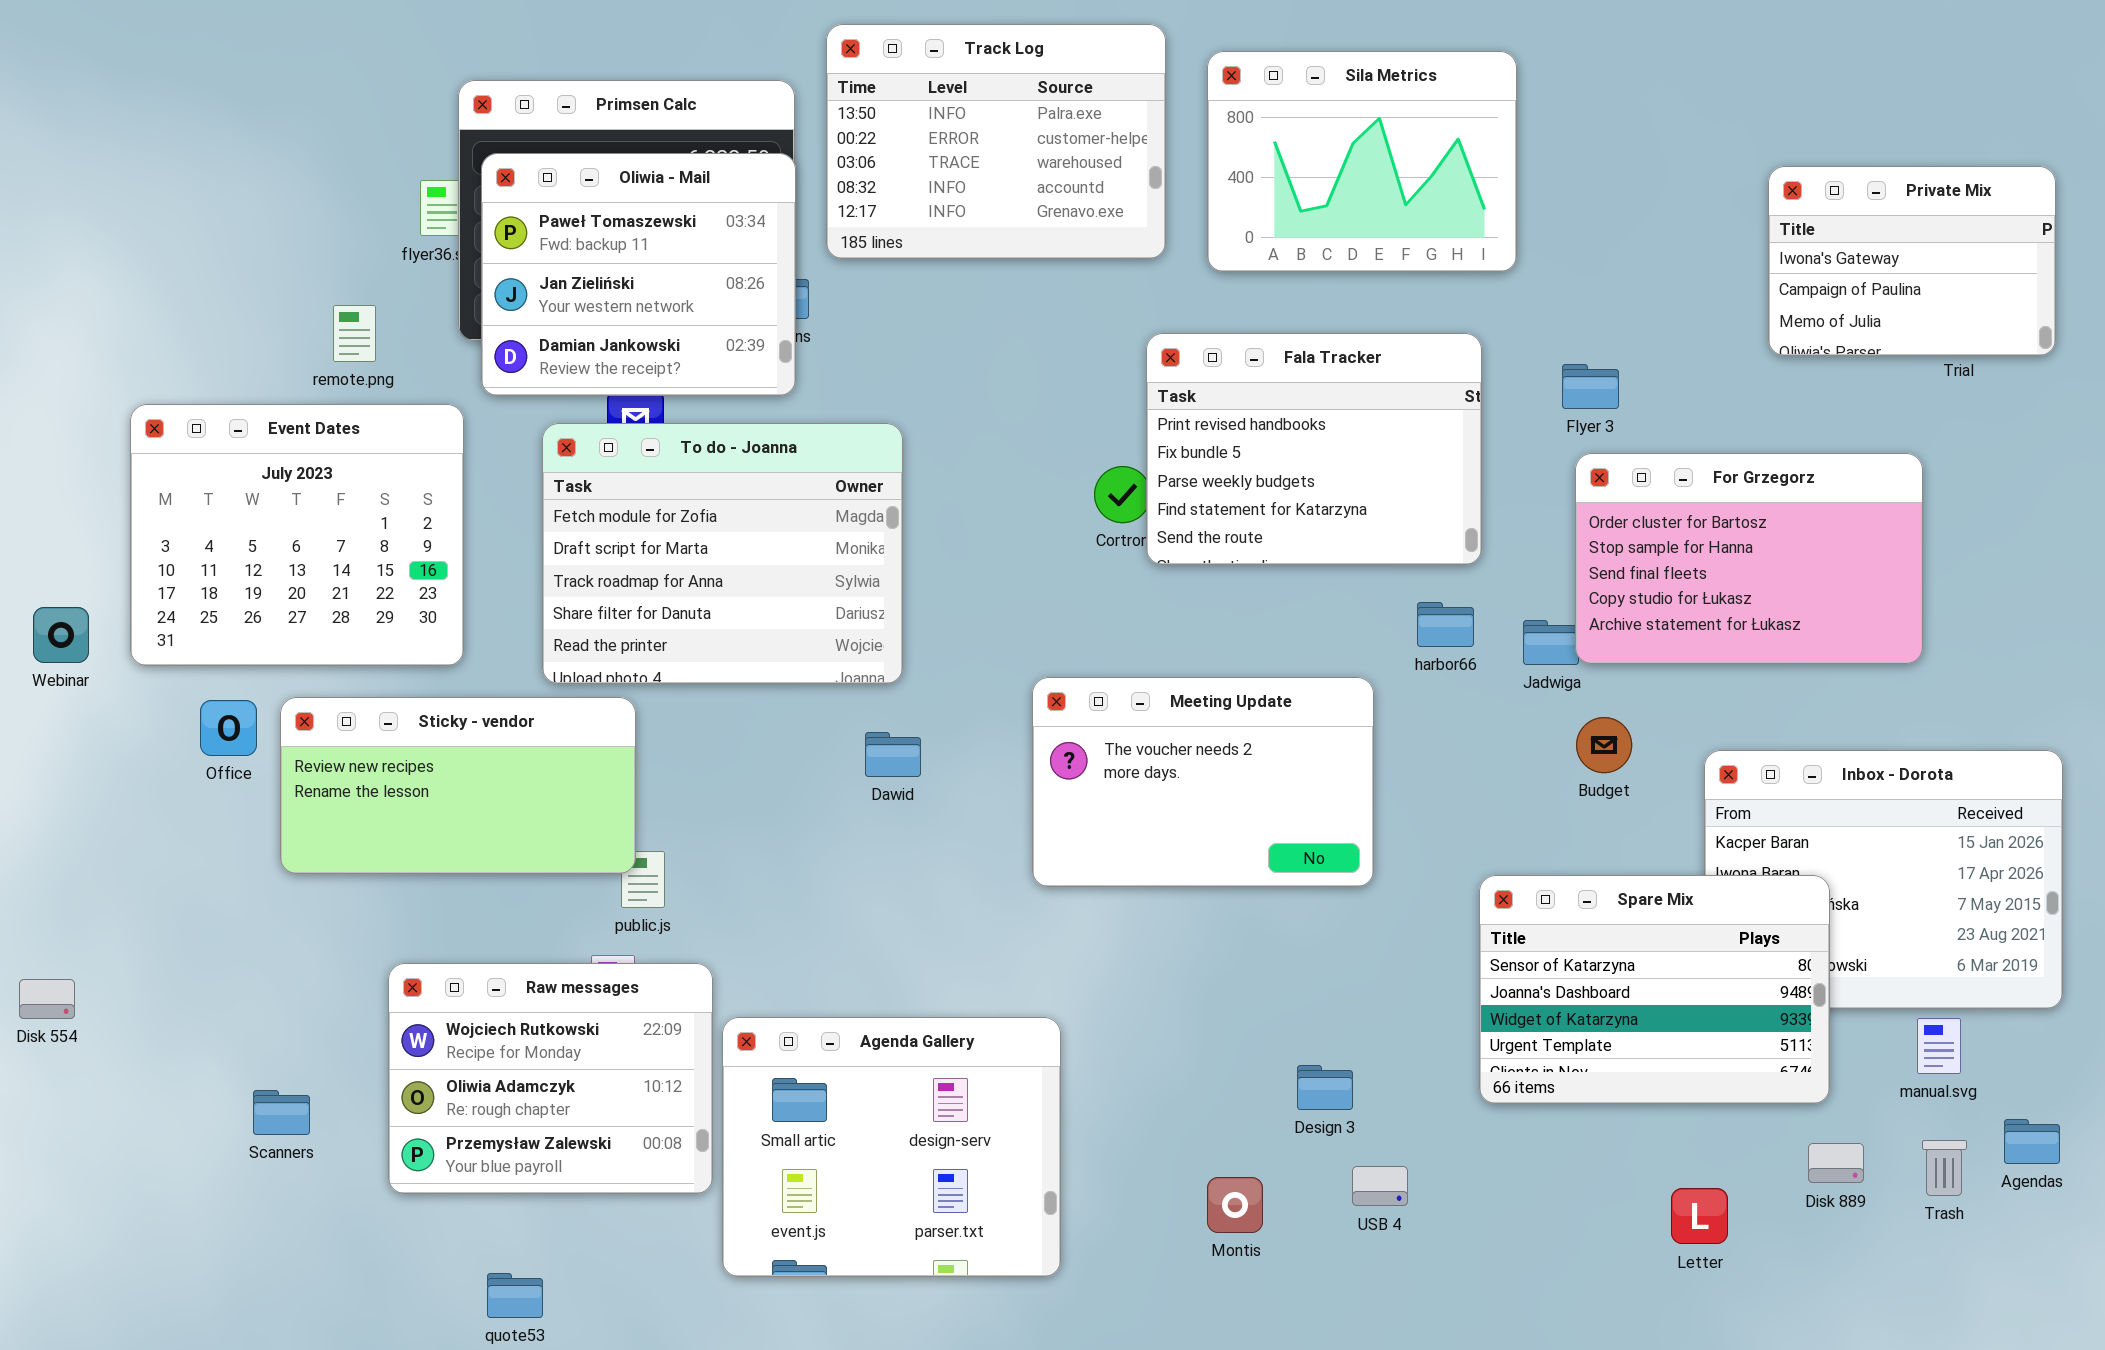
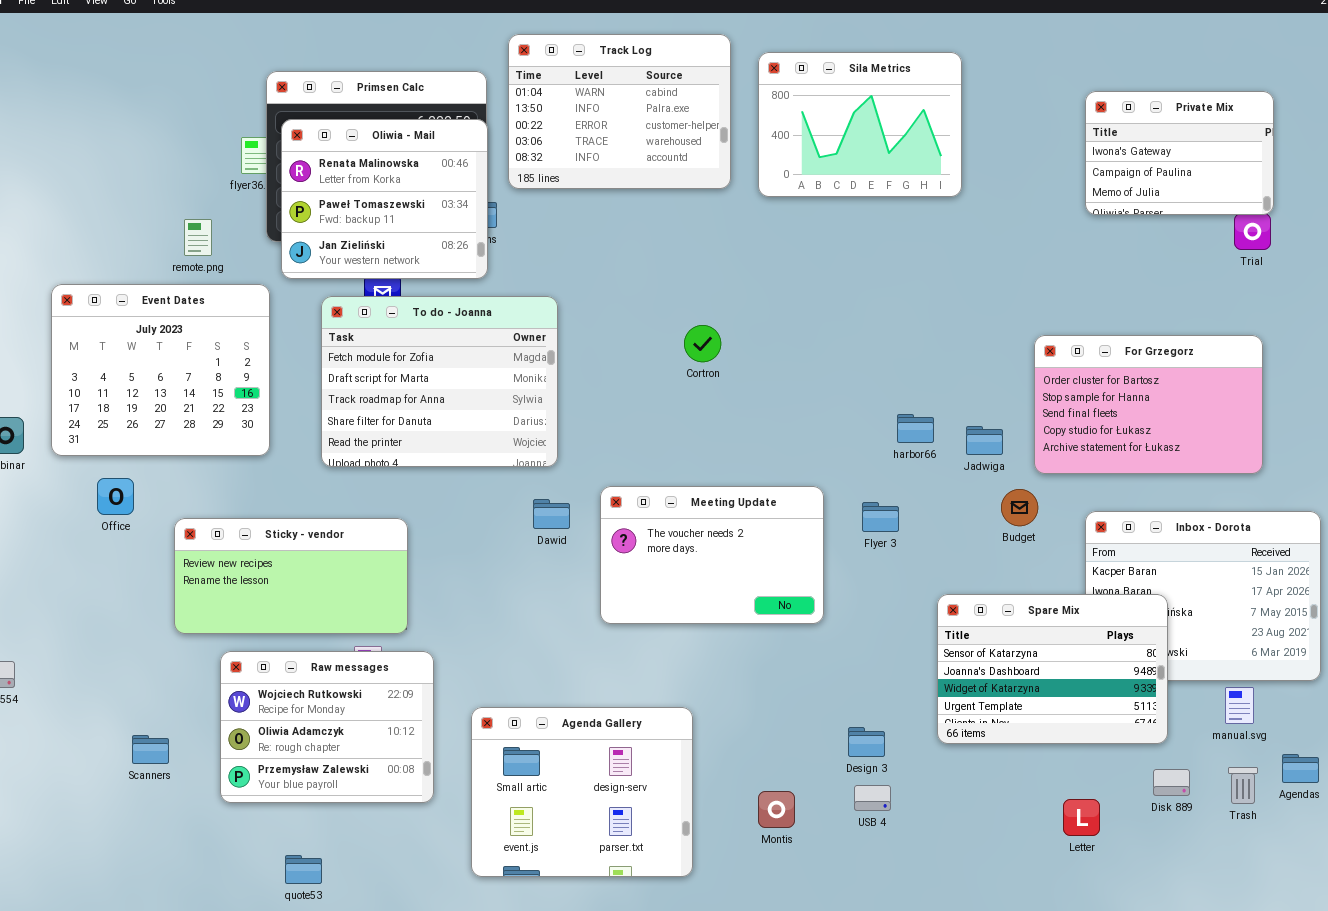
Track Log: [826,24,1166,259] -> [508,34,731,189], scrolled up 1 row
Oliwia - Mail: [481,153,796,396] -> [281,119,488,279], scrolled up 1 row
Private Mix: [1768,166,2056,356] -> [1085,91,1274,215], moved
Fala Tracker: [1146,333,1482,565] -> none, closed
Flyer 3: [1562,364,1619,409] -> [862,502,899,532], moved
For Grzegorz: [1575,453,1923,664] -> [1034,335,1263,474], moved
Meeting Update: [1032,677,1374,887] -> [600,486,824,624], moved
Sticky - vendor: [280,697,636,874] -> [174,518,408,634], moved
Agenda Gallery: [722,1017,1061,1277] -> [471,707,693,877], moved
Design 3: [1297,1065,1353,1110] -> [848,727,885,757], moved

